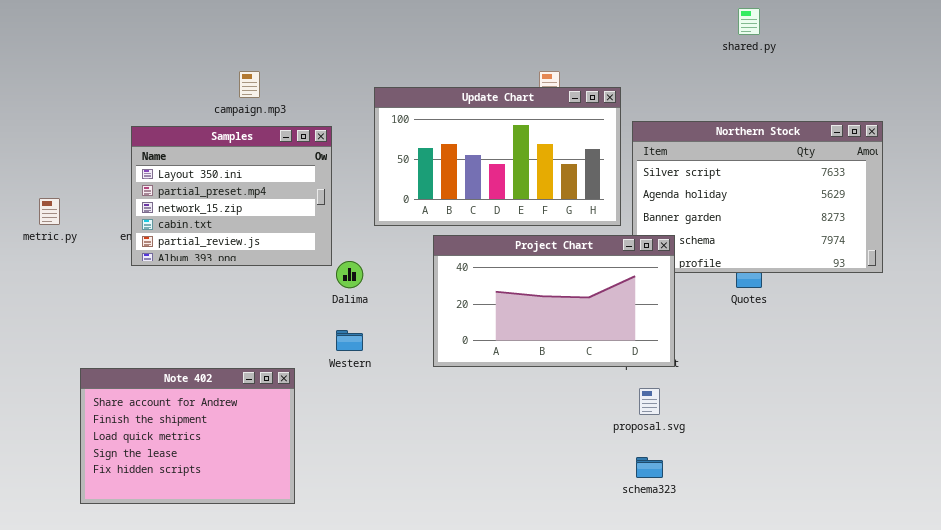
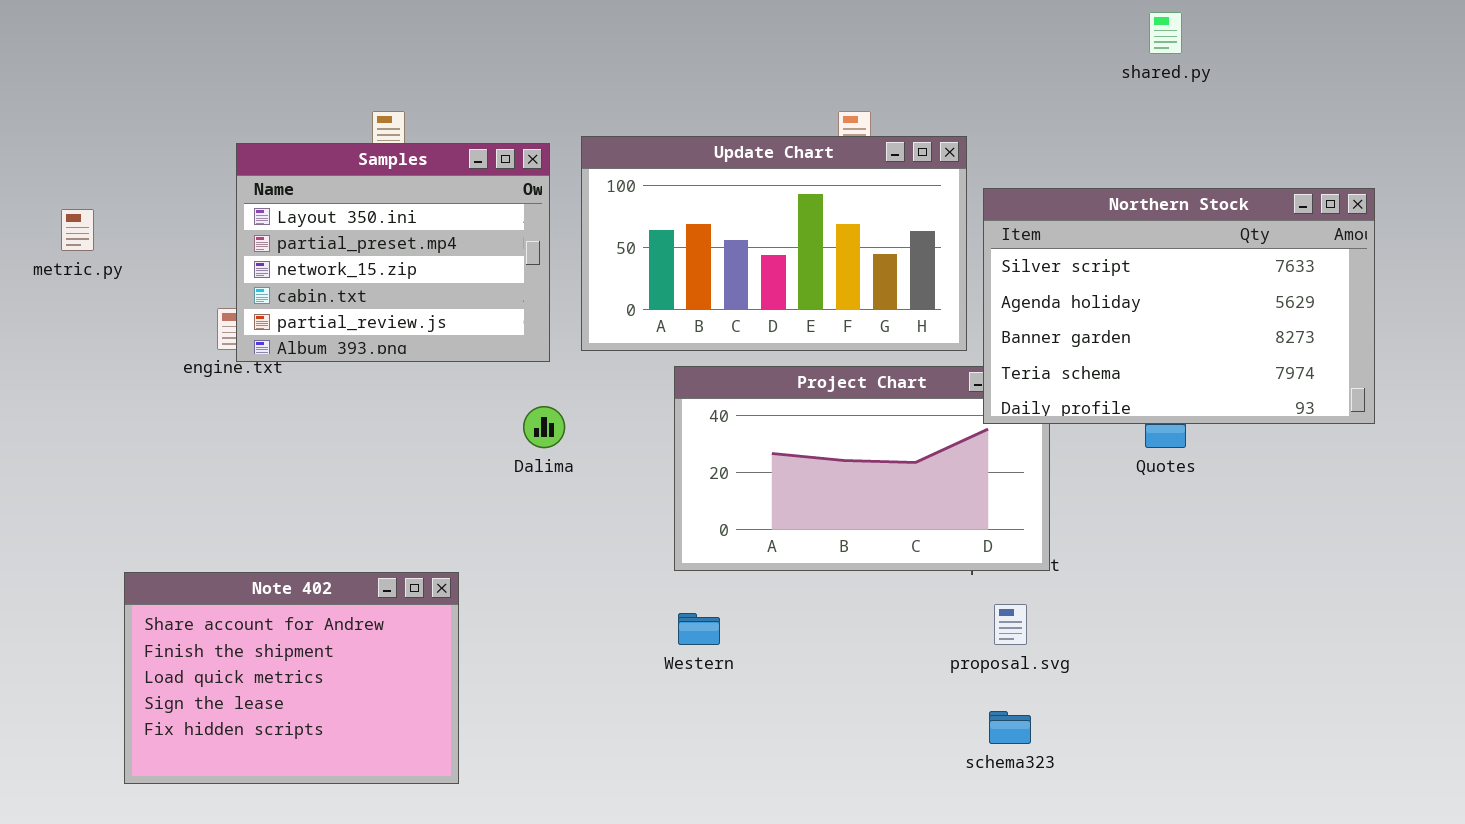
Northern Stock: [632,121,883,273] -> [983,188,1375,424], raised
Samples: [131,126,332,266] -> [236,143,550,362], moved
metric.py: [39,198,60,225] -> [61,209,94,251], moved
Western: [336,330,363,351] -> [678,613,720,645], moved

